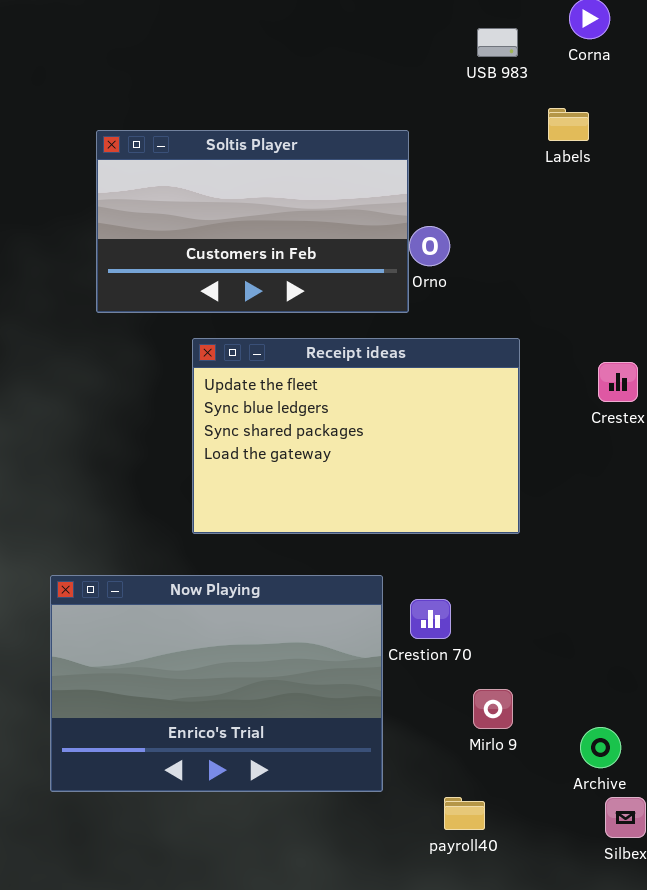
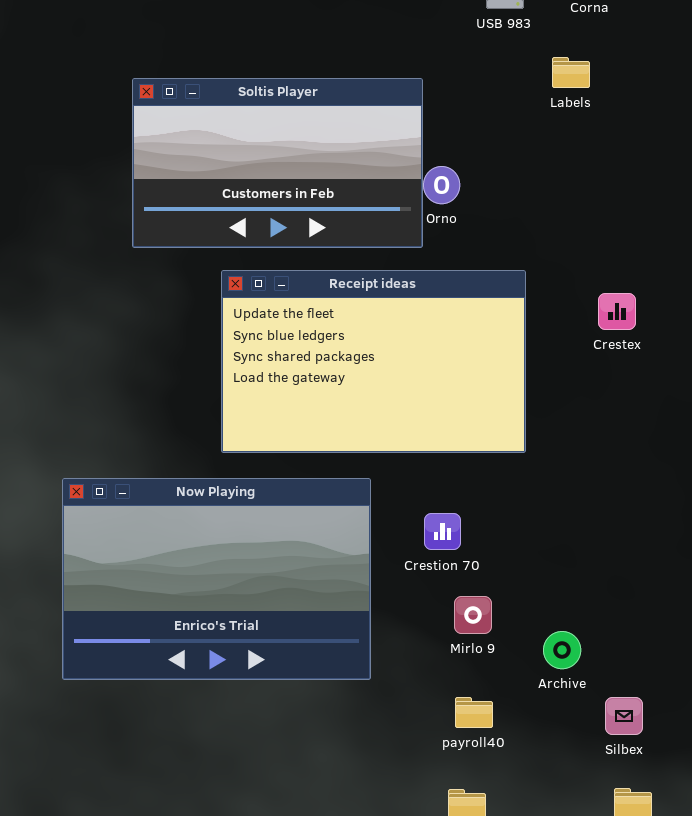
Now Playing: [50,575,383,792] -> [62,478,371,680], moved
Mirlo 9: [473,689,513,729] -> [454,596,492,634], moved
Archive: [580,727,621,768] -> [543,631,581,669], moved

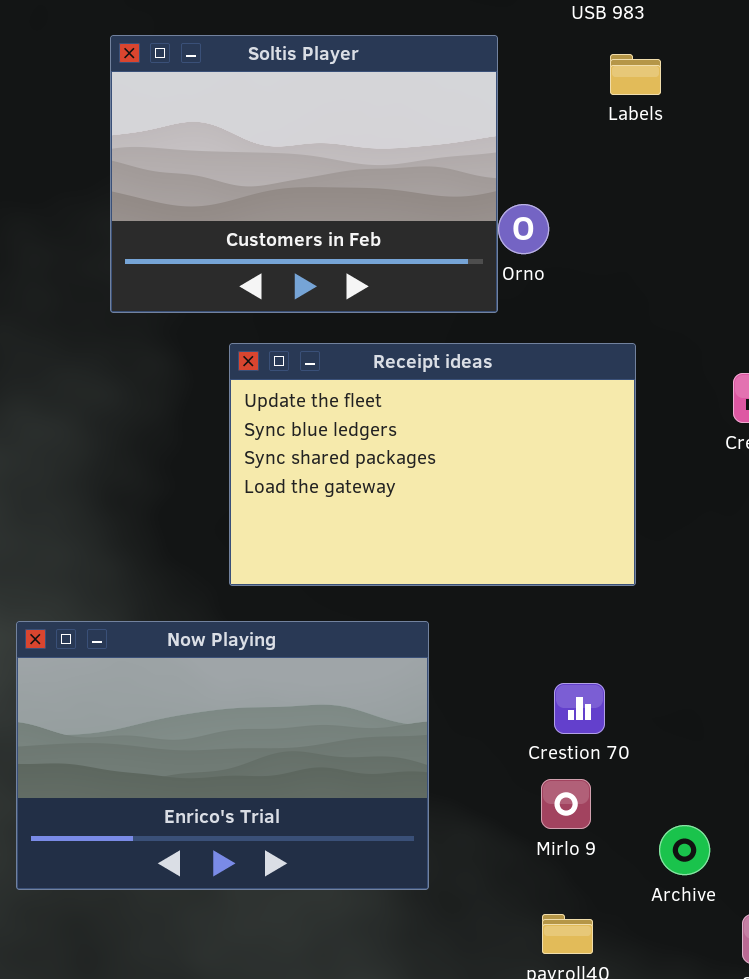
Labels: [552,57,590,88] -> [610,54,661,95], moved
Soltis Player: [132,78,423,248] -> [110,35,498,313], resized
Crestion 70: [424,513,461,550] -> [554,683,605,734], moved

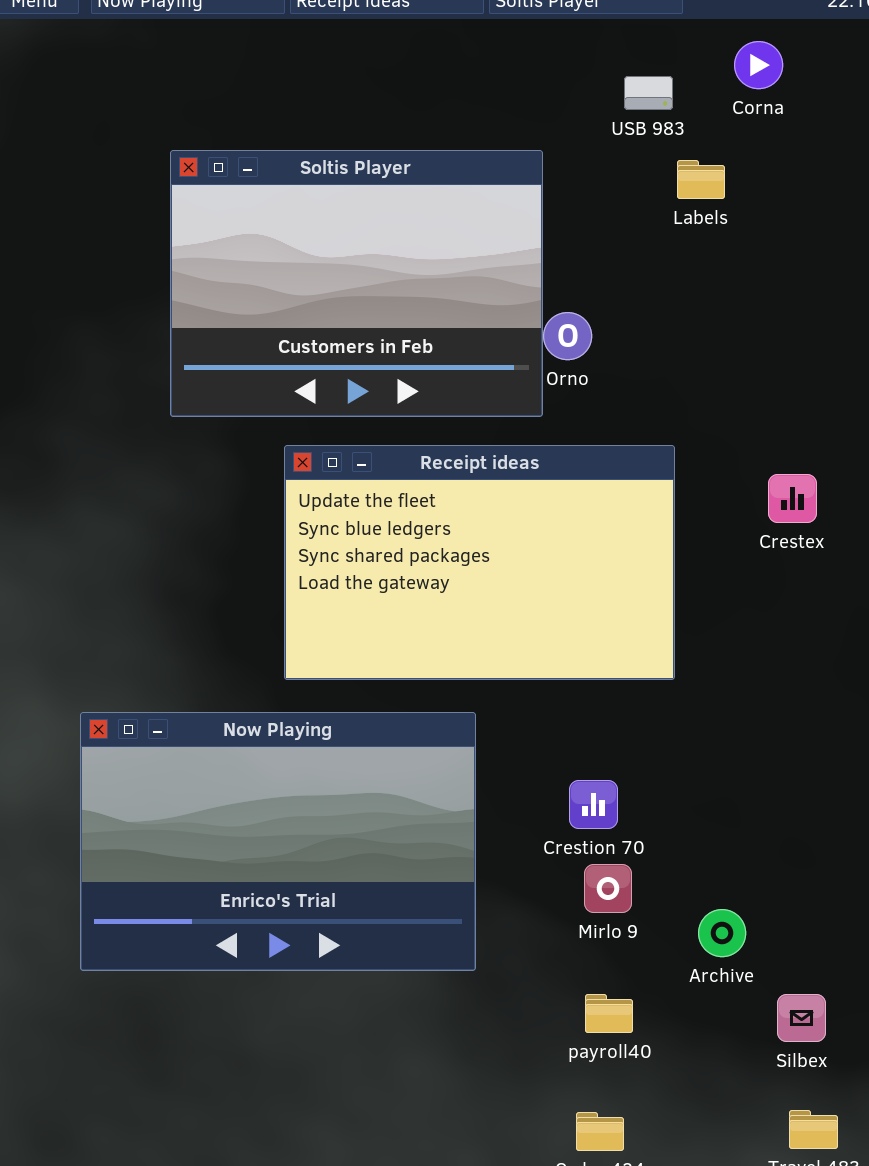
Labels: [610,54,661,95] -> [677,160,725,199], moved
Crestion 70: [554,683,605,734] -> [569,780,618,829], moved

